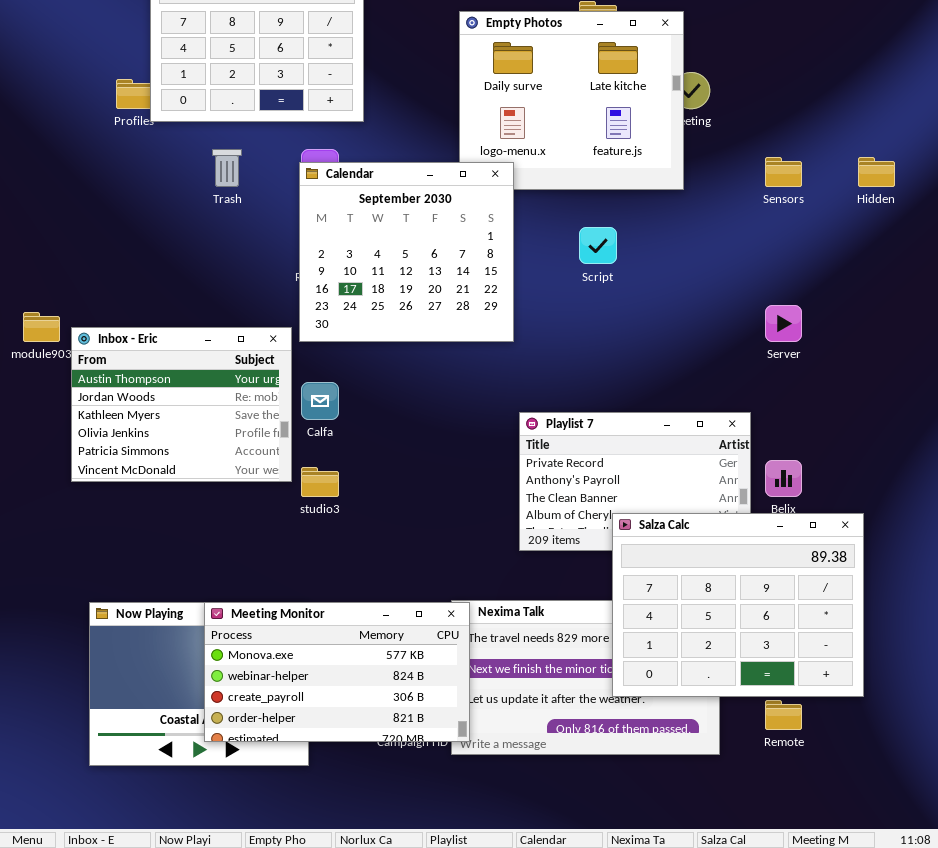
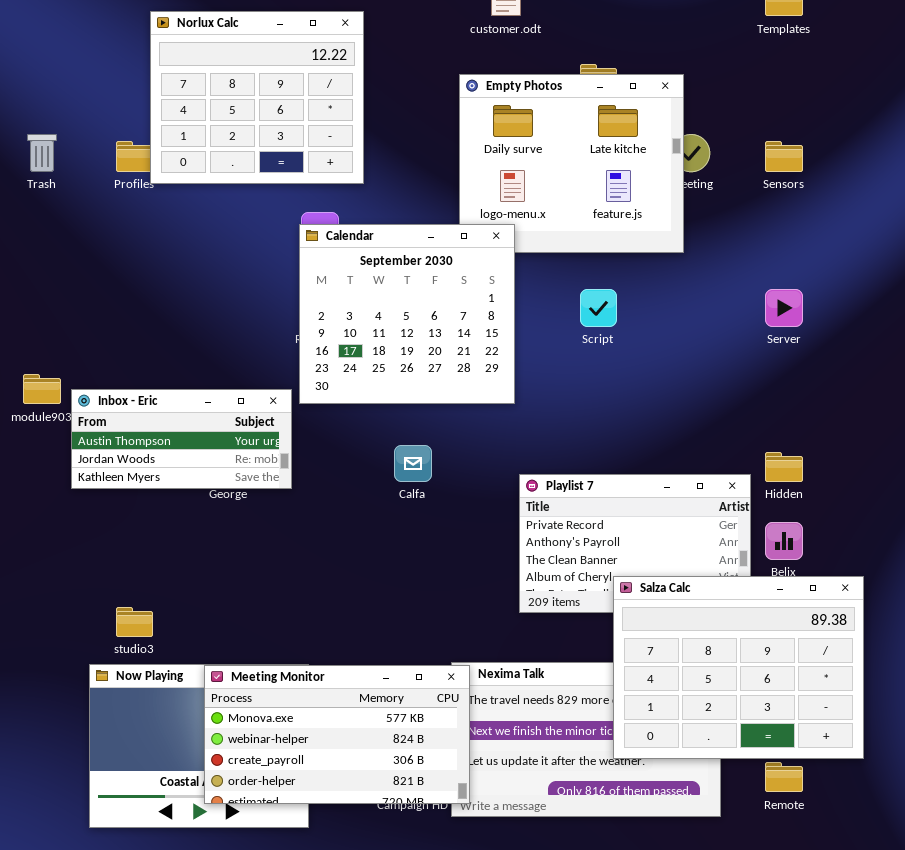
Trash: [212,149,242,187] -> [27,134,57,172], moved
Sensors: [765,157,802,187] -> [765,141,803,172], moved
Hidden: [858,157,895,187] -> [765,452,803,482], moved
Server: [765,305,802,342] -> [765,289,803,327], moved
Inbox - Eric: [71,327,292,482] -> [71,389,292,489], resized
Calfa: [301,382,339,420] -> [394,445,432,482], moved
studio3: [301,467,339,497] -> [116,607,153,637], moved

